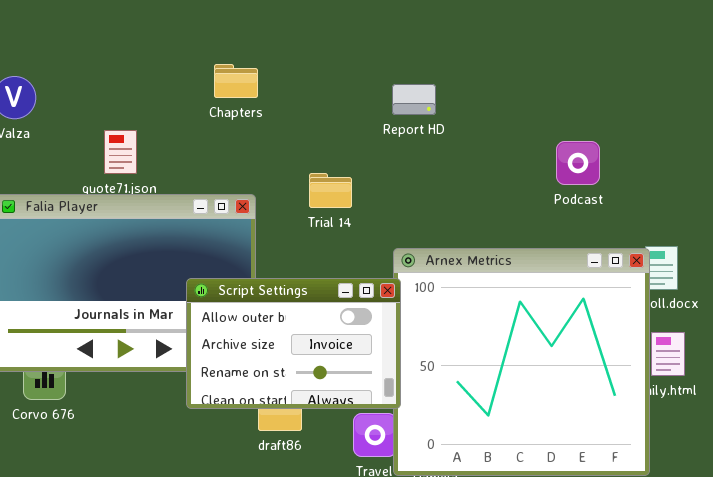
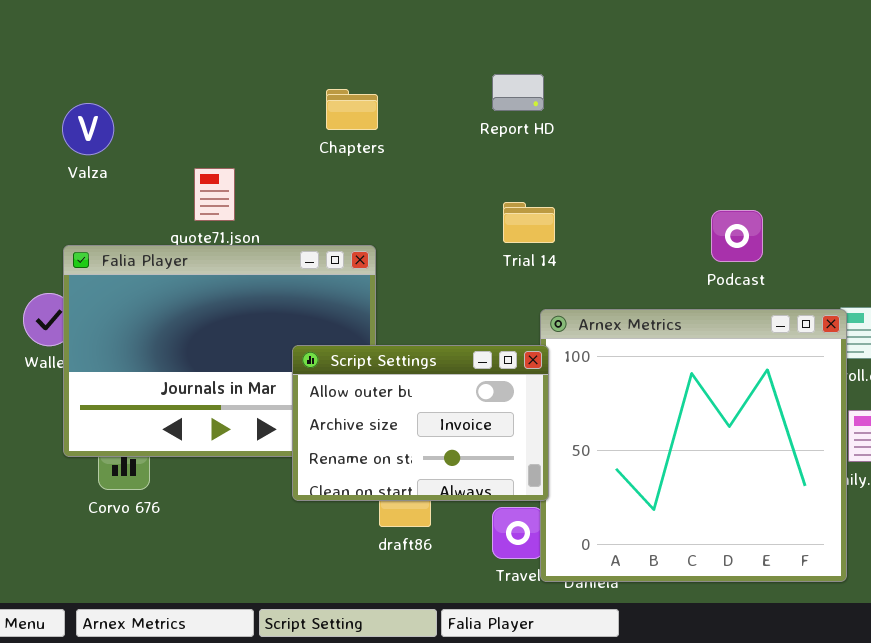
Report HD: [392,84,436,115] -> [492,74,544,111], moved
Podcast: [556,141,600,185] -> [711,210,763,262], moved
Trial 14: [309,173,352,208] -> [503,202,555,243], moved

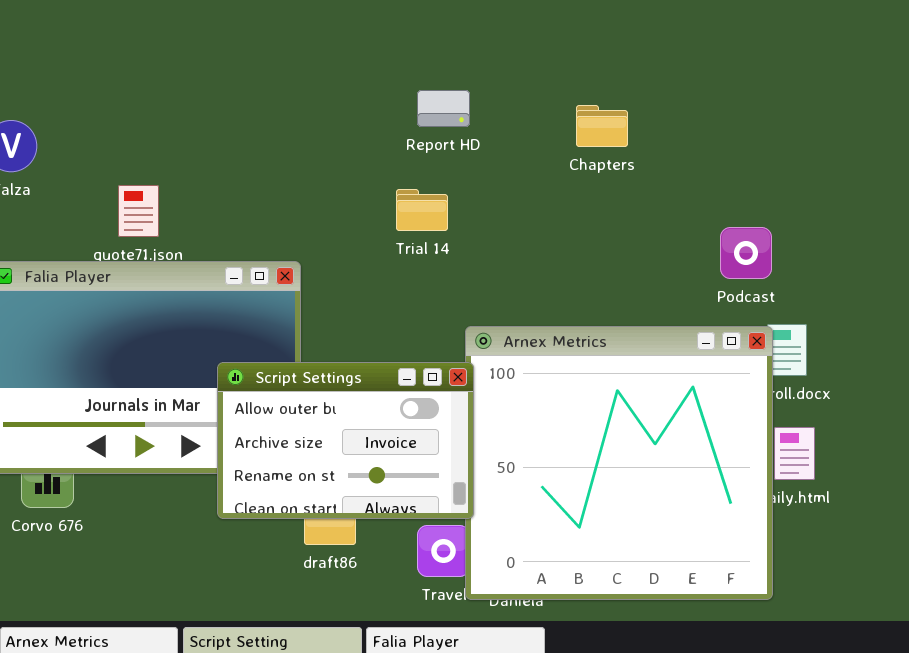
Chapters: [326,89,378,130] -> [576,105,628,147], moved
Trial 14: [503,202,555,243] -> [396,189,448,231], moved
Podcast: [711,210,763,262] -> [720,227,772,279], moved

